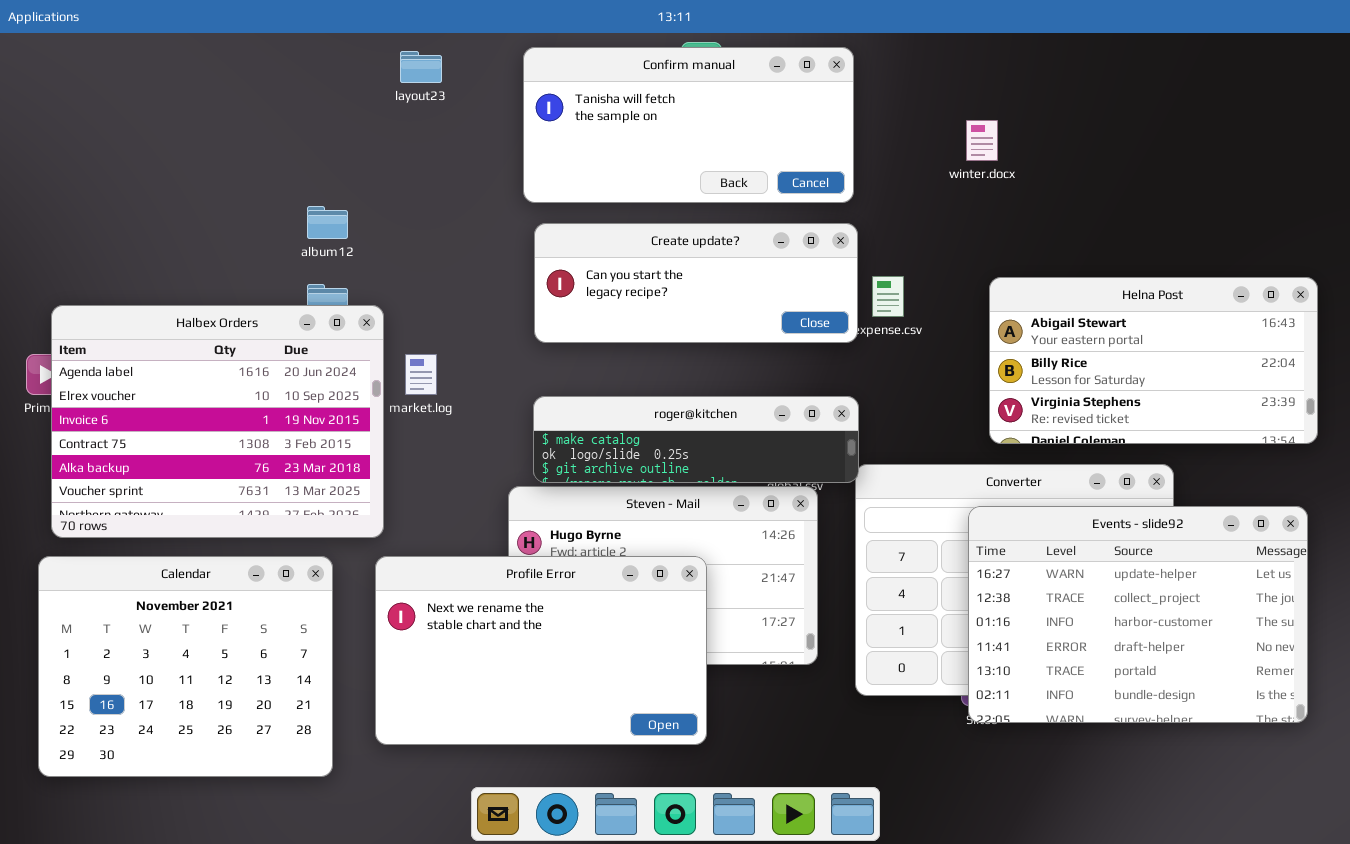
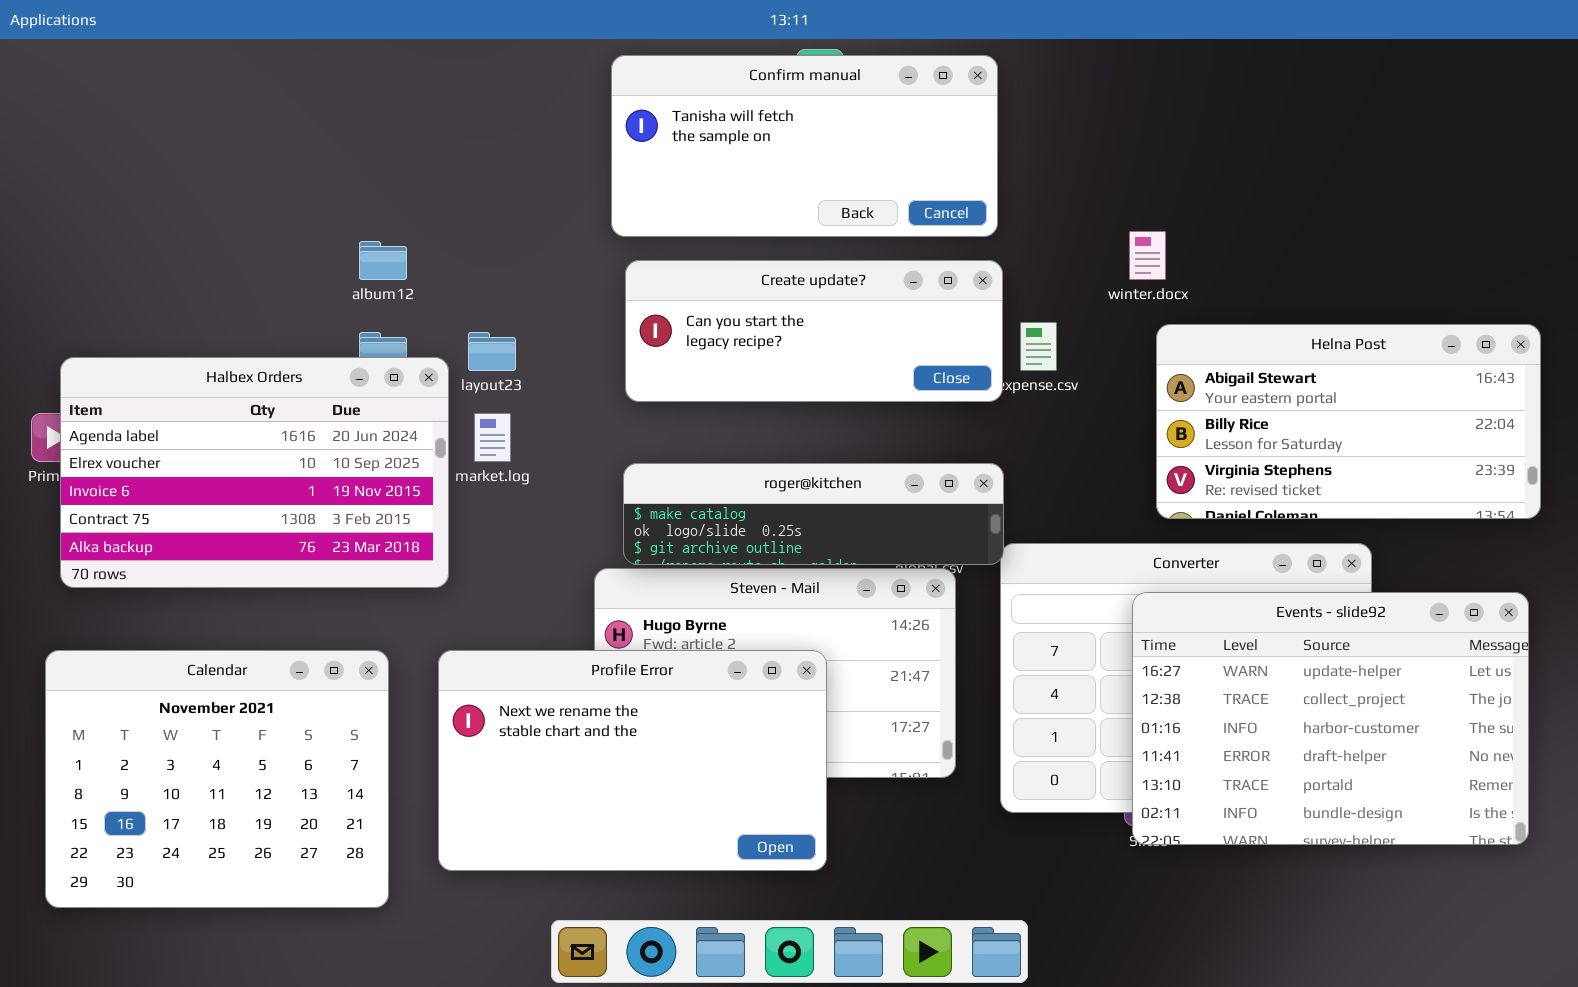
layout23: [400,51,442,83] -> [468,332,516,371], moved
winter.docx: [966,120,998,161] -> [1129,231,1166,280], moved
Halbex Orders: [51,305,384,538] -> [60,357,449,588], resized

